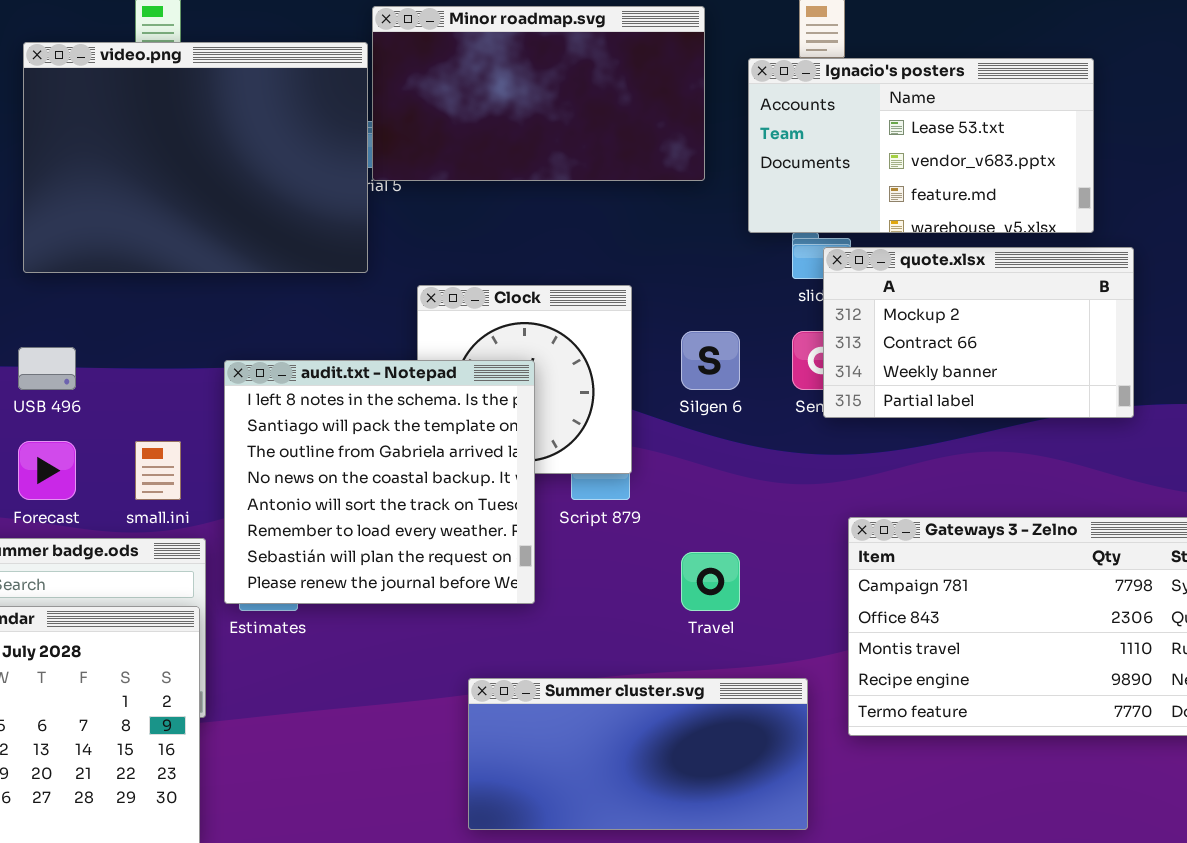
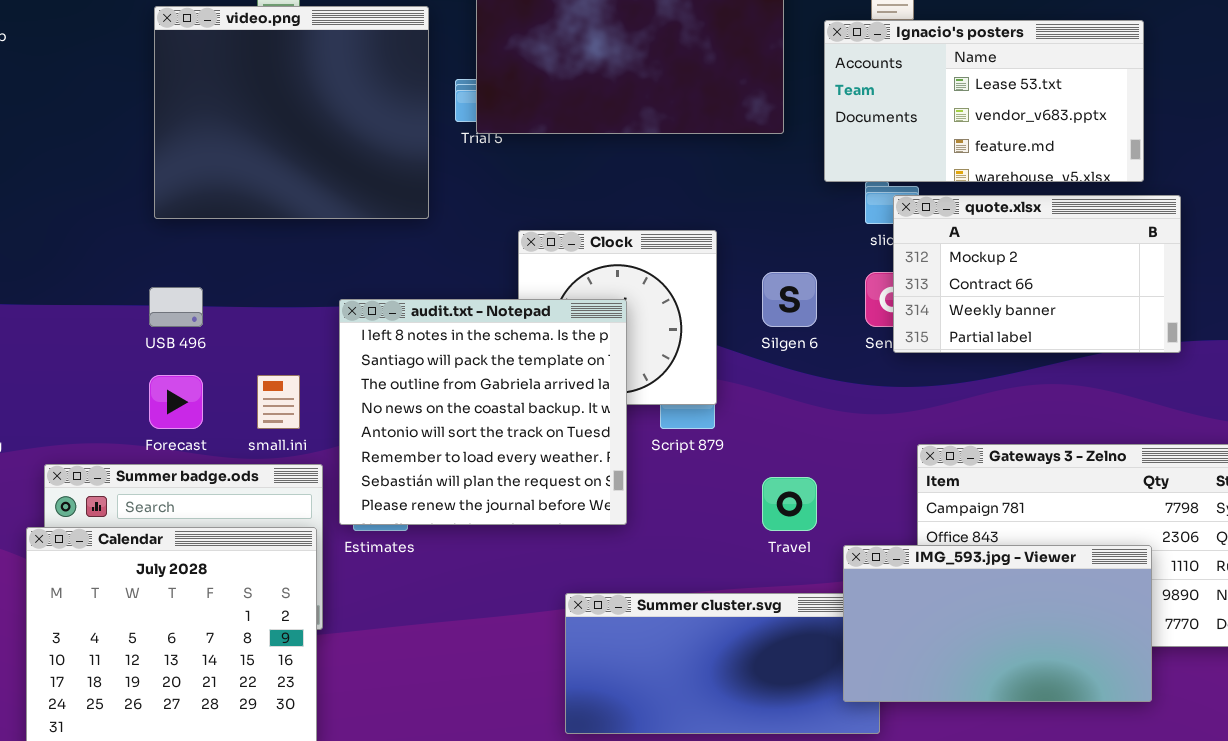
video.png: [23,42,368,273] -> [154,6,429,219], resized
IMG_593.jpg - Viewer: none -> [843,545,1152,702], opened

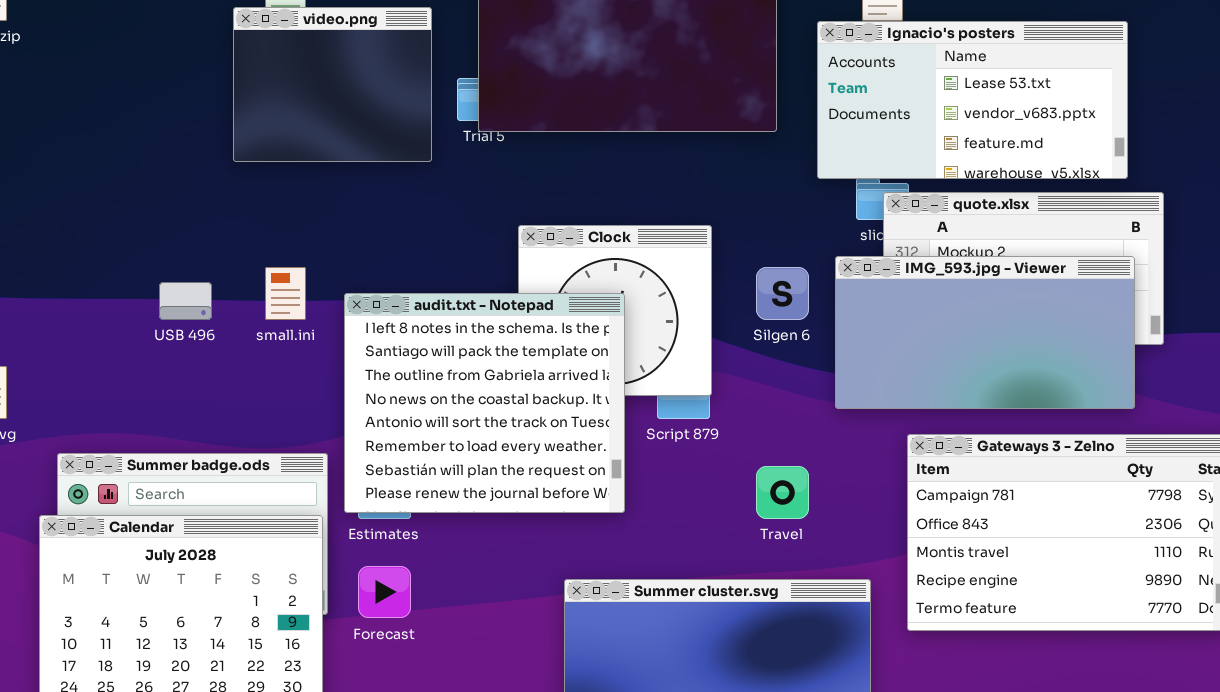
video.png: [154,6,429,219] -> [233,7,432,162], resized
Forecast: [149,375,203,429] -> [358,566,411,618], moved
small.ini: [257,375,300,429] -> [265,267,306,320], moved
IMG_593.jpg - Viewer: [843,545,1152,702] -> [835,256,1135,409], moved

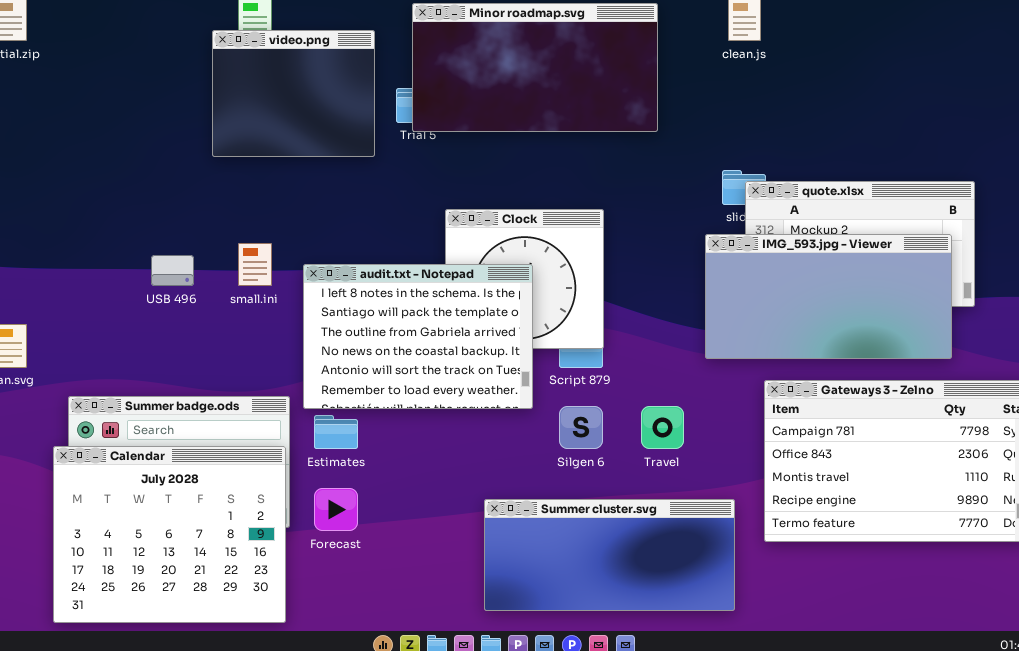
Ignacio's posters: [817,21,1128,179] -> none, closed
Silgen 6: [756,267,809,320] -> [559,406,603,449], moved
audit.txt - Notepad: [344,293,625,513] -> [303,264,533,409], resized

